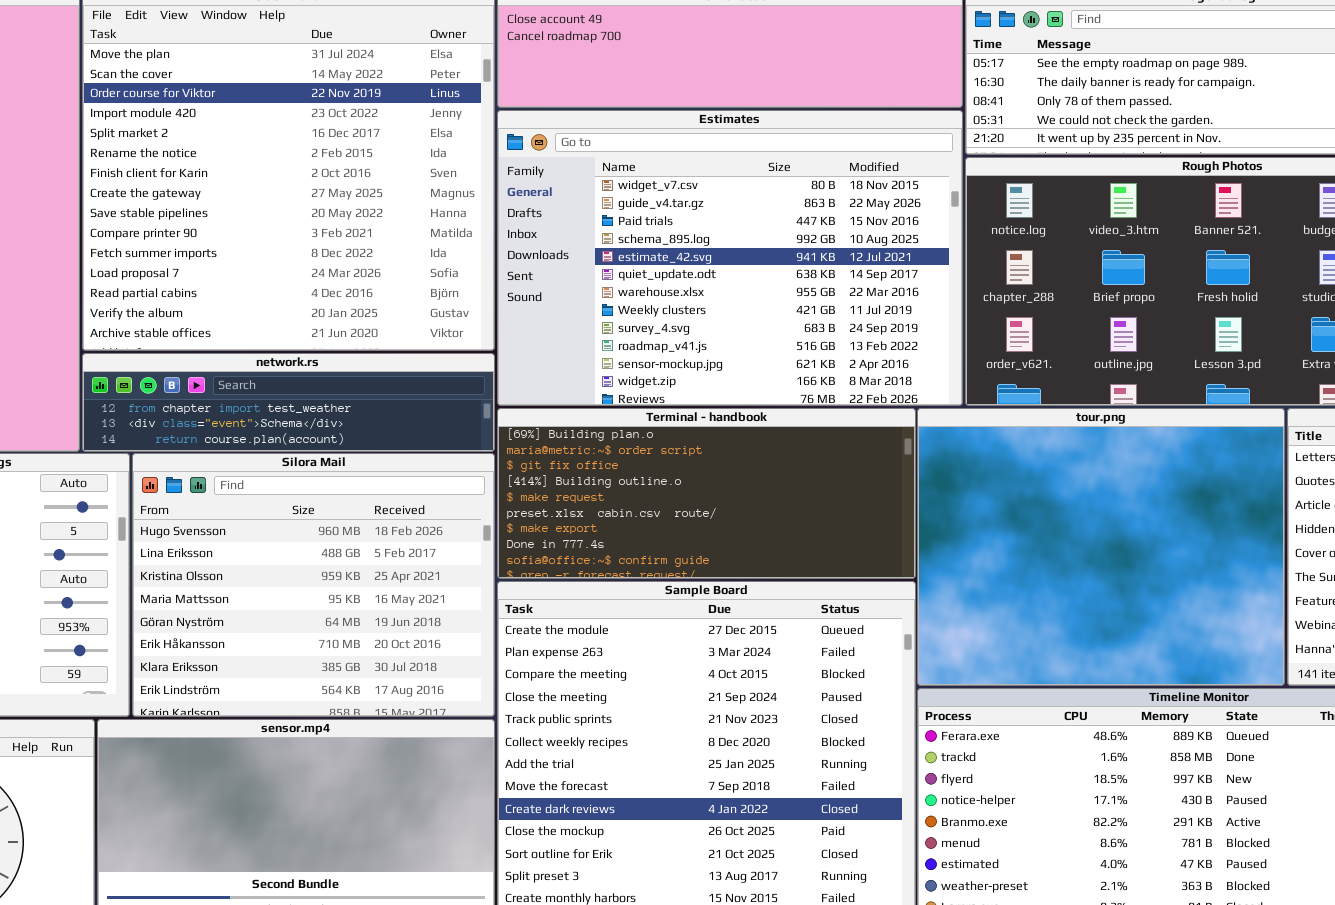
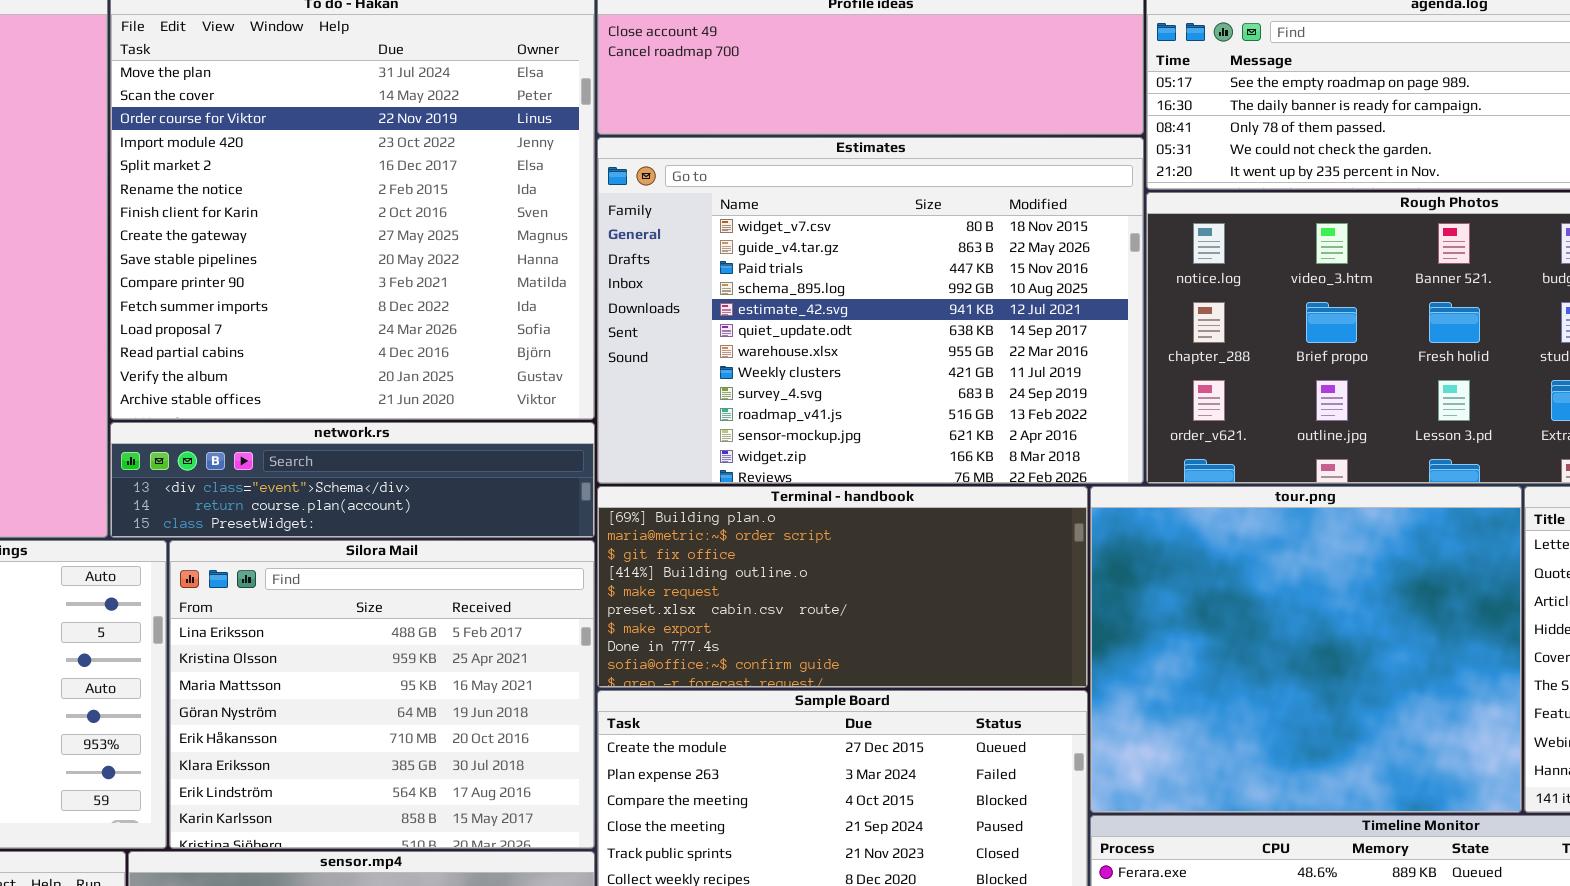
network.rs: [82,353,495,452] -> [110,422,595,538], scrolled down 1 row
Silora Mail: [132,453,495,717] -> [169,540,595,849], scrolled down 1 row

